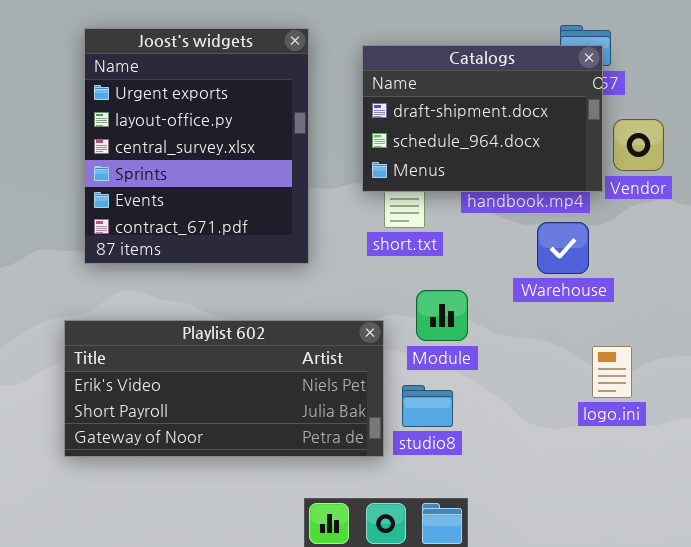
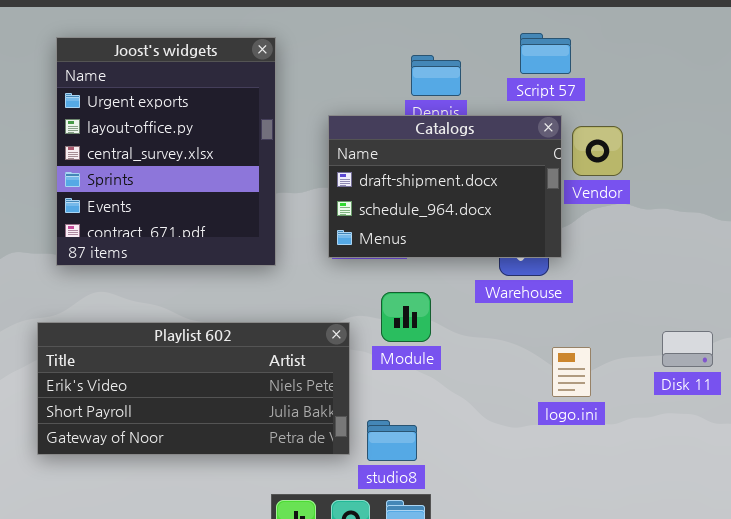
Catalogs: [362,45,603,192] -> [328,115,562,258], moved
studio8: [402,385,453,427] -> [367,420,417,461], moved

